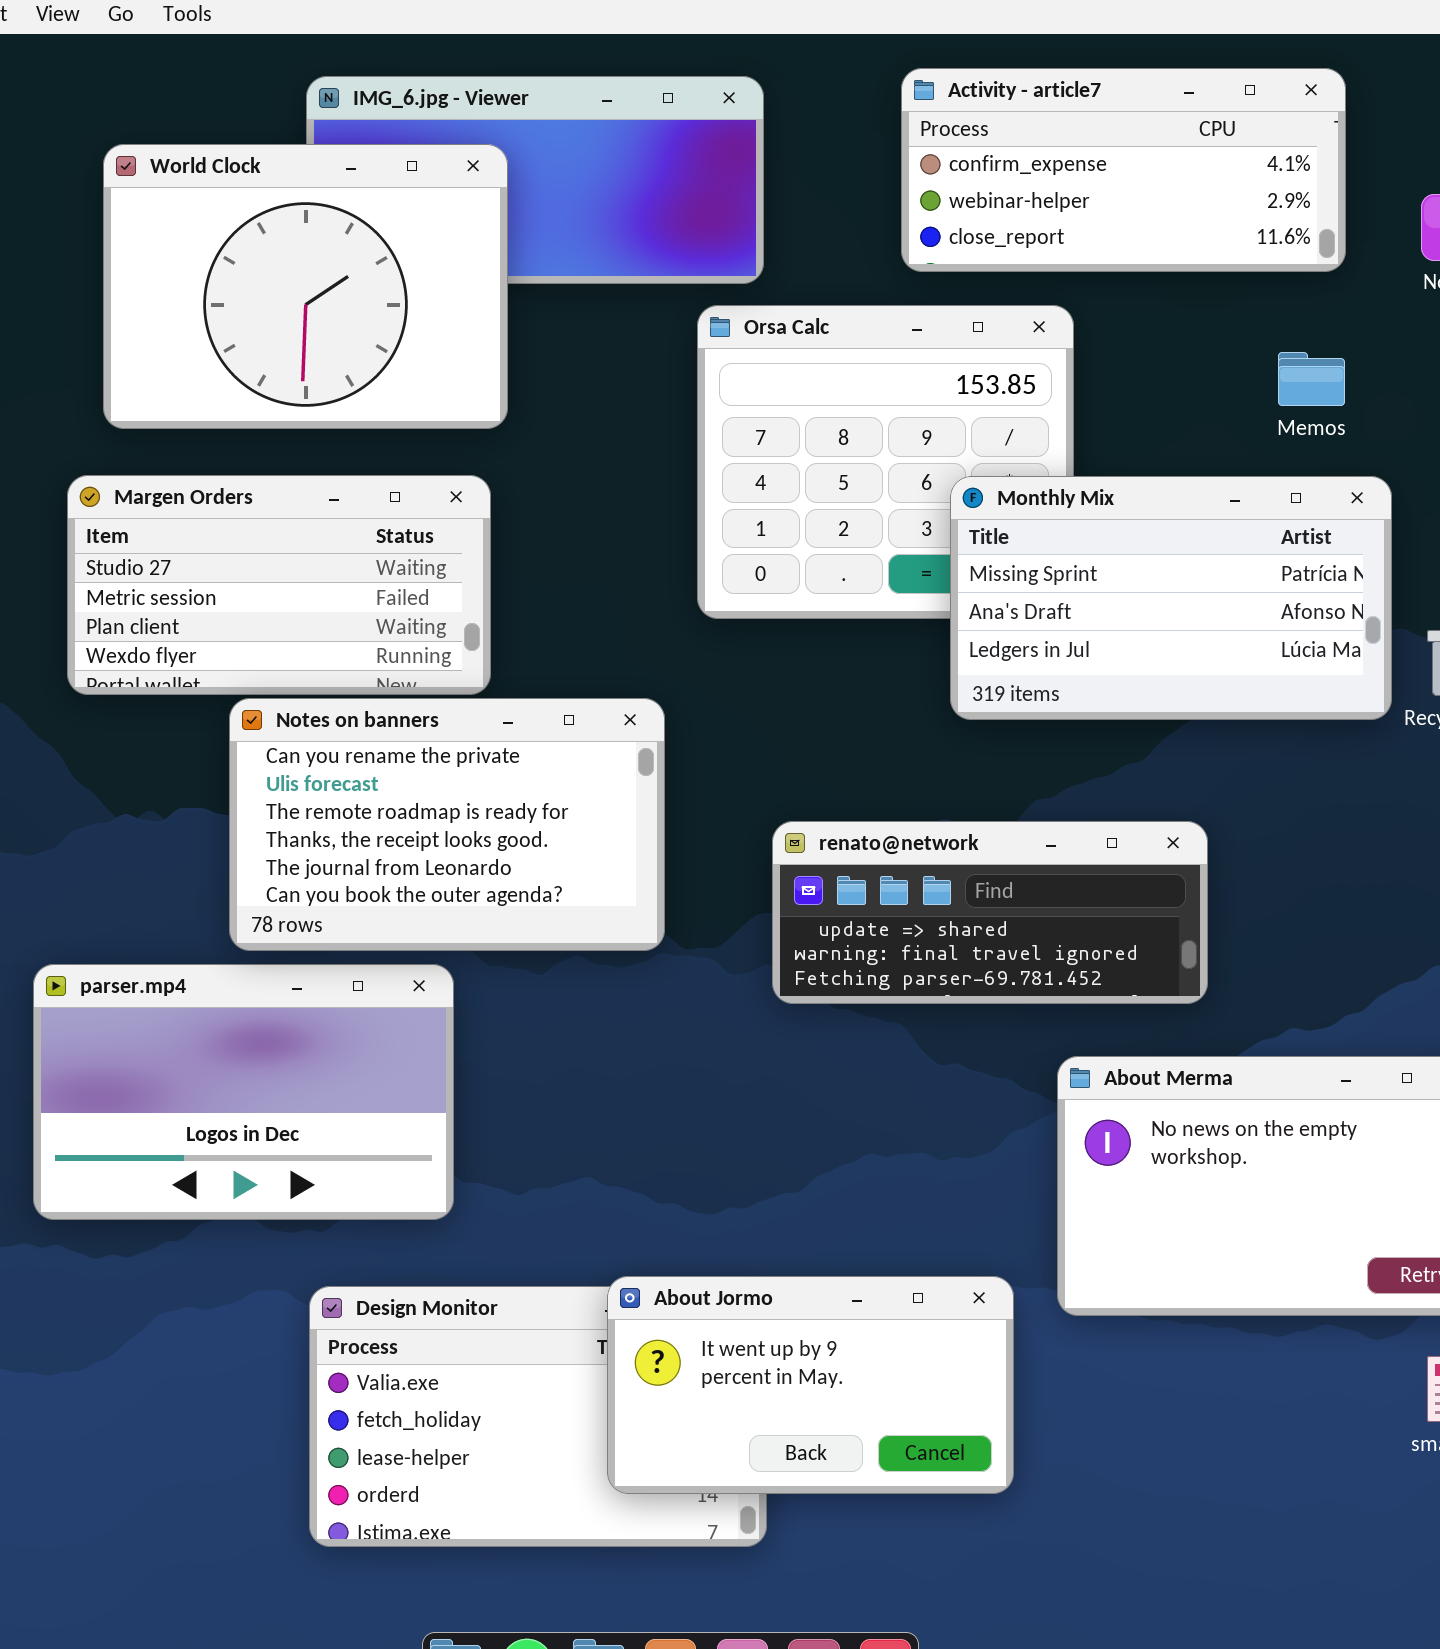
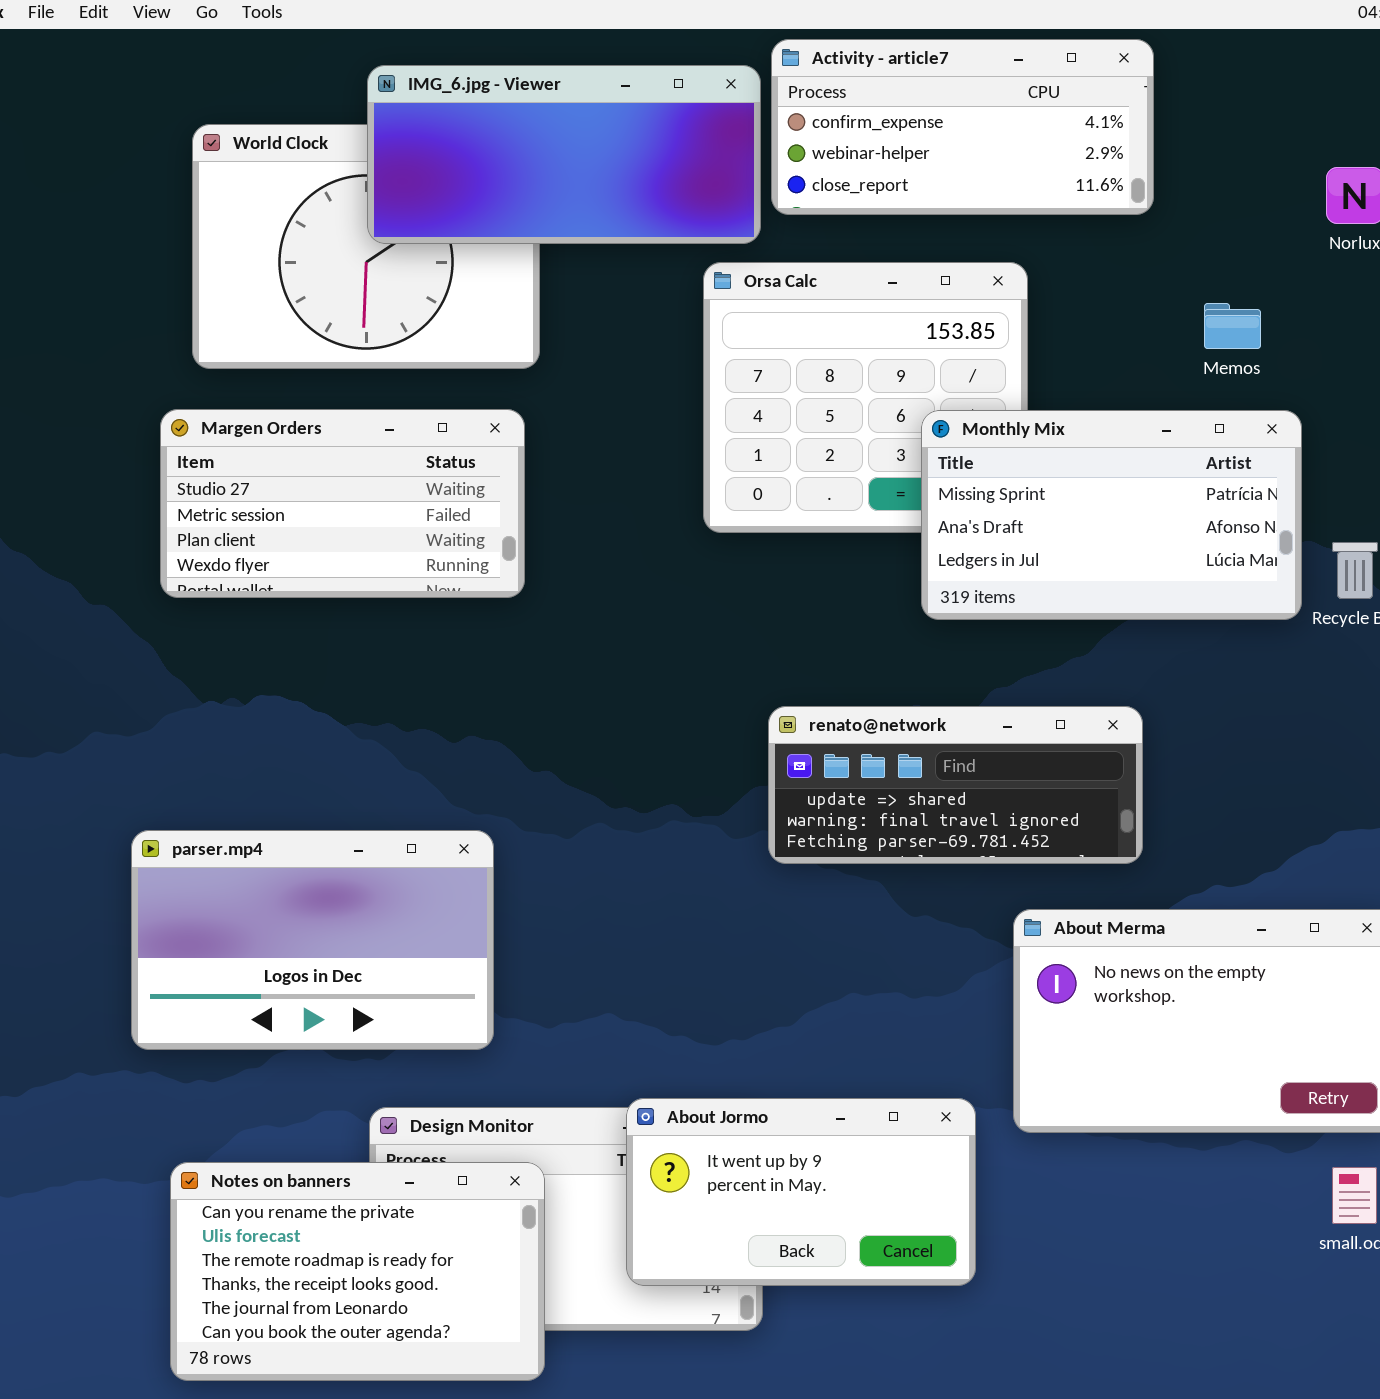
Activity - article7: [901,68,1346,272] -> [771,39,1154,215], moved
IMG_6.jpg - Viewer: [306,76,764,284] -> [367,65,761,244], raised
Notes on banners: [229,698,665,951] -> [170,1162,545,1381], moved

